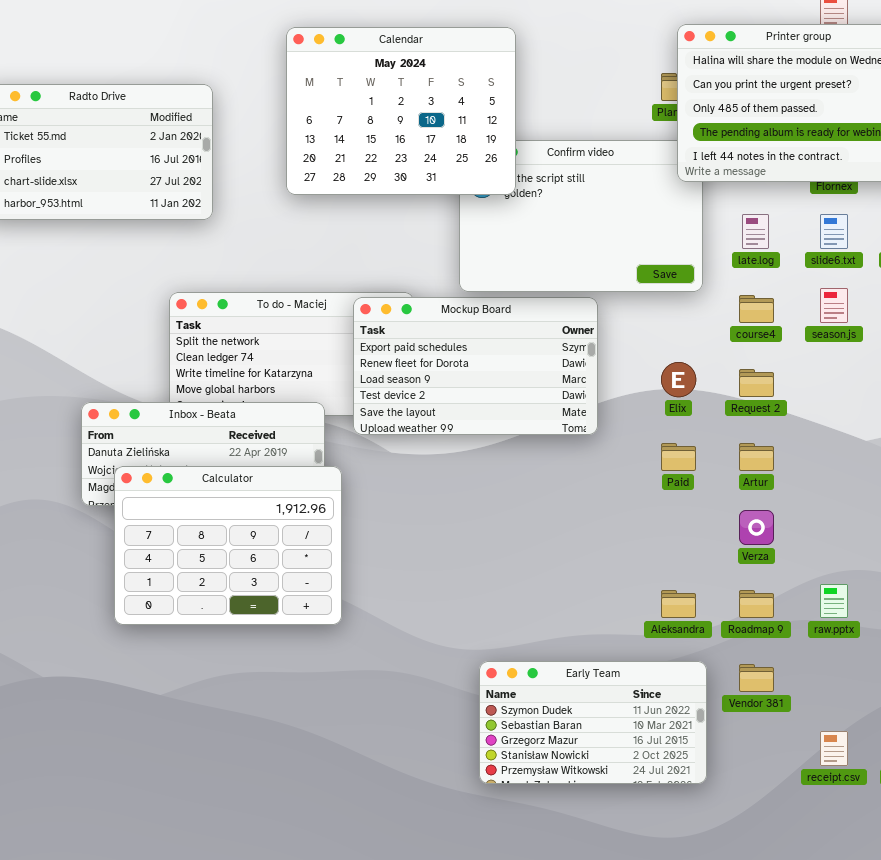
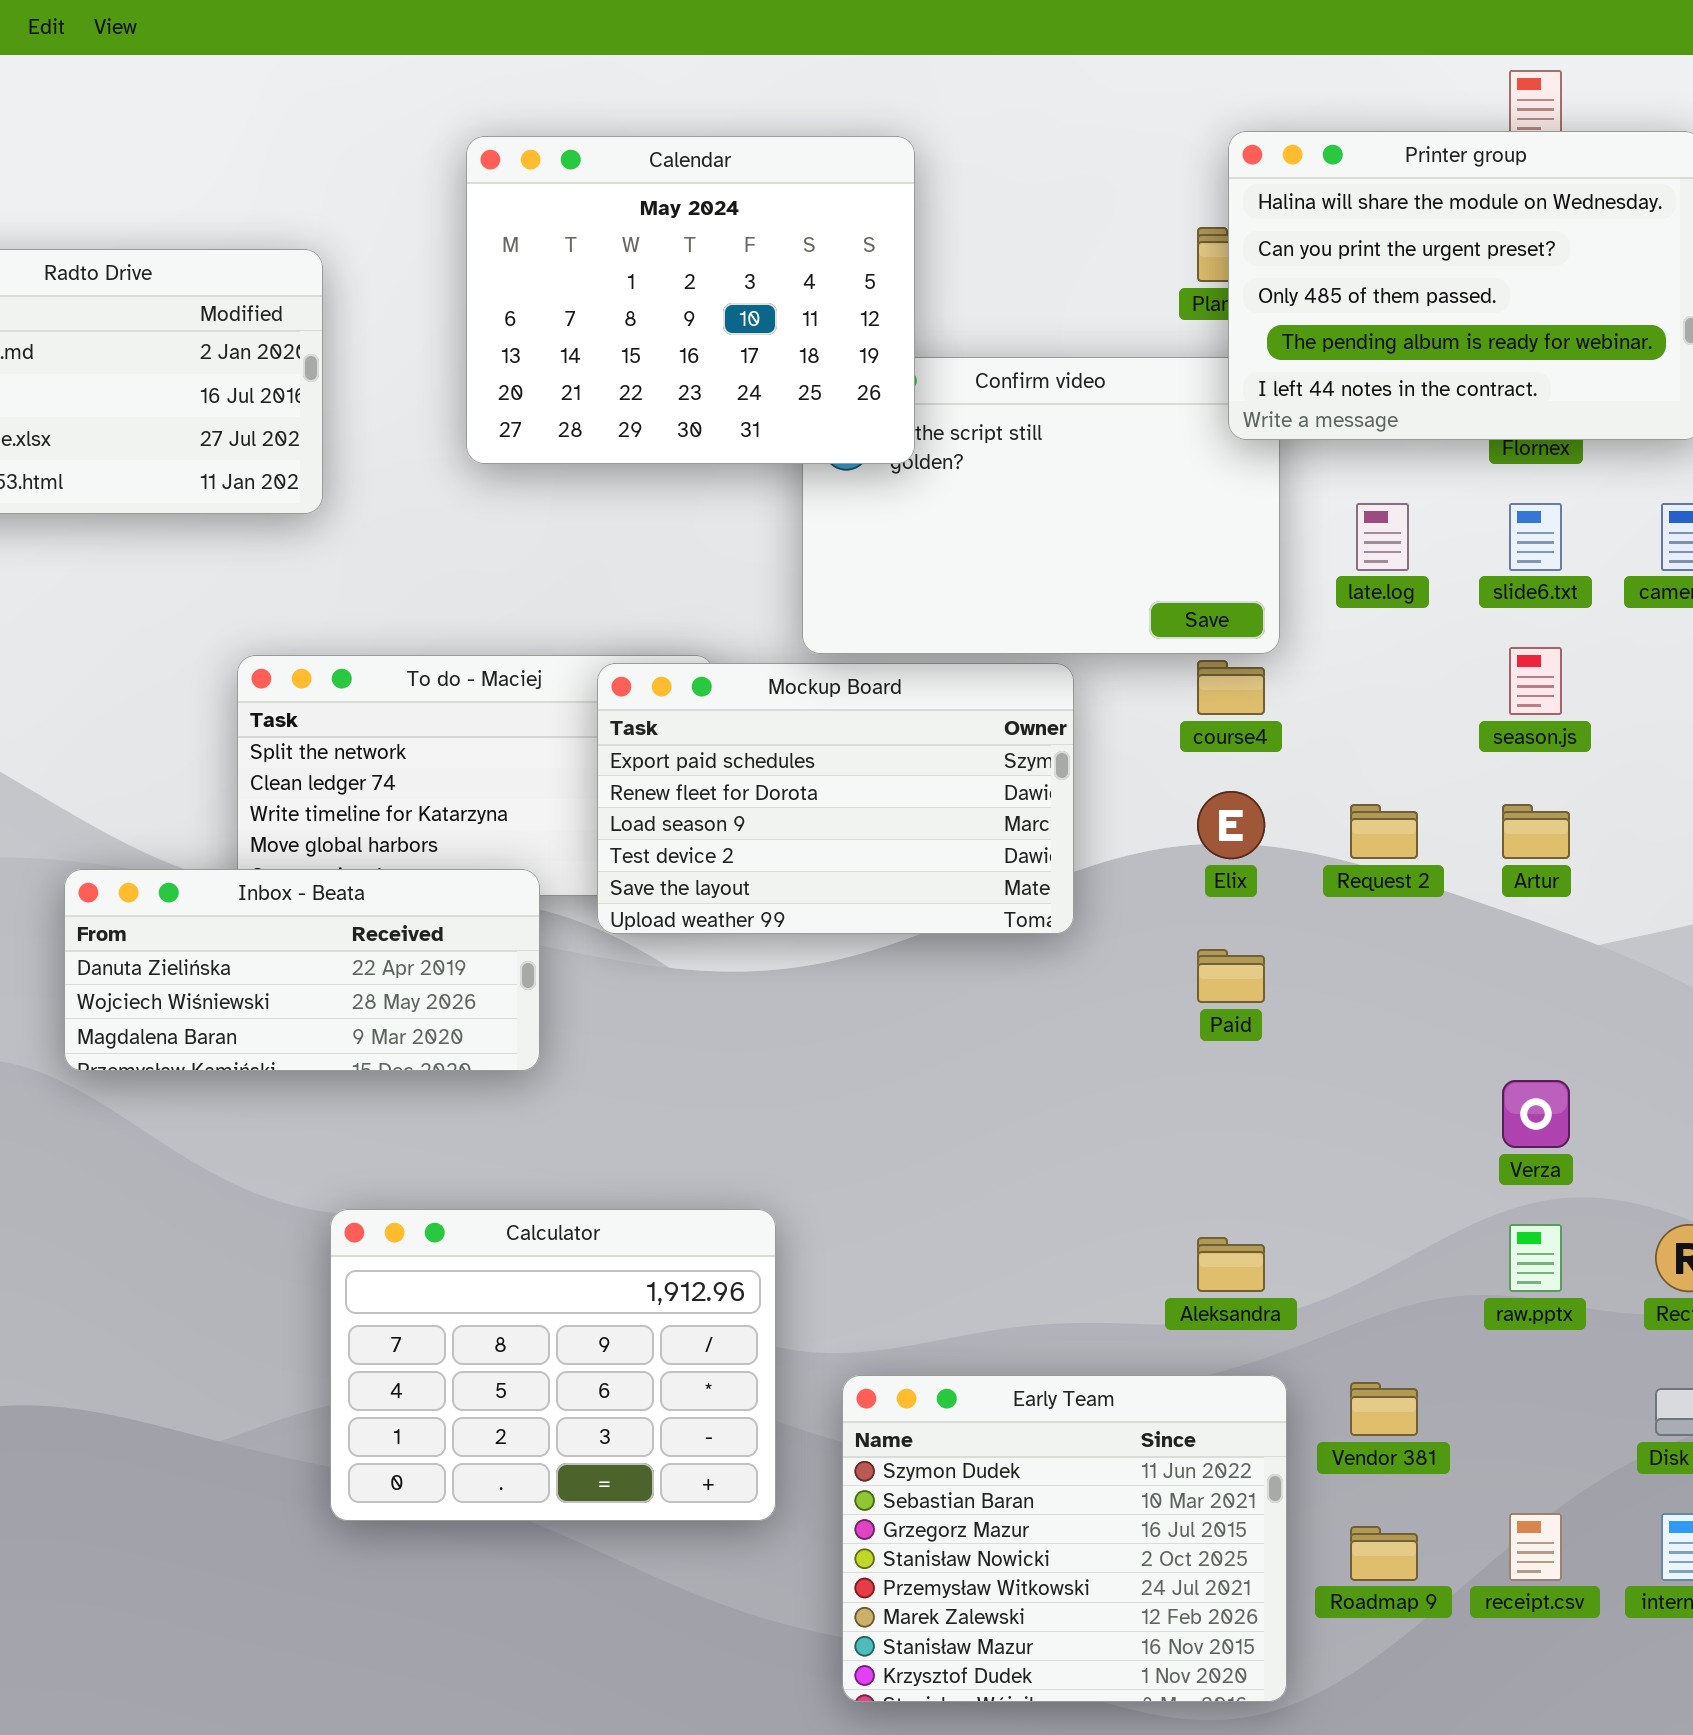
course4: [739,295,774,323] -> [1197,660,1265,715], moved
Artur: [739,443,774,471] -> [1502,804,1570,859], moved
Calculator: [114,466,342,625] -> [330,1209,776,1521], moved
Verza: [739,510,774,545] -> [1502,1080,1570,1148], moved
Roadmap 9: [739,590,774,618] -> [1350,1526,1418,1581], moved
Early Team: [479,661,707,784] -> [842,1375,1287,1702], resized

